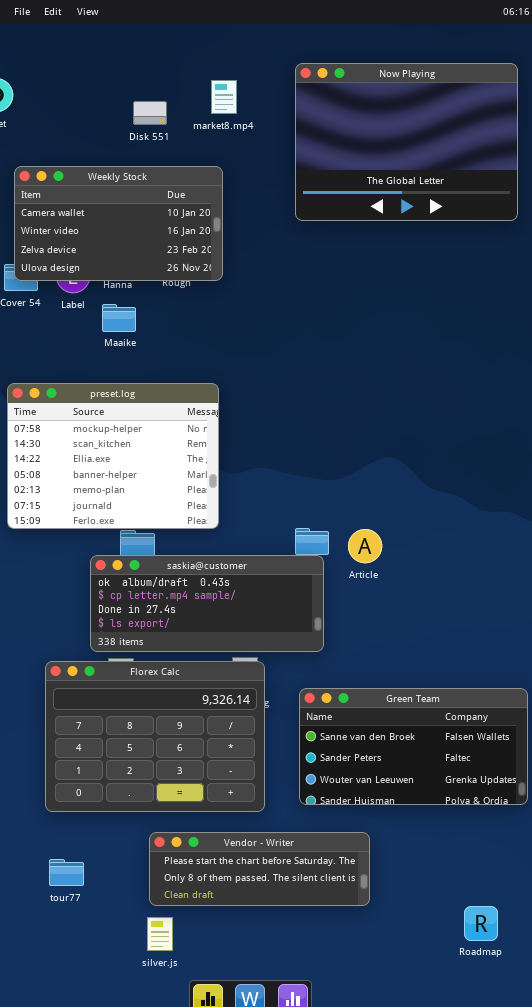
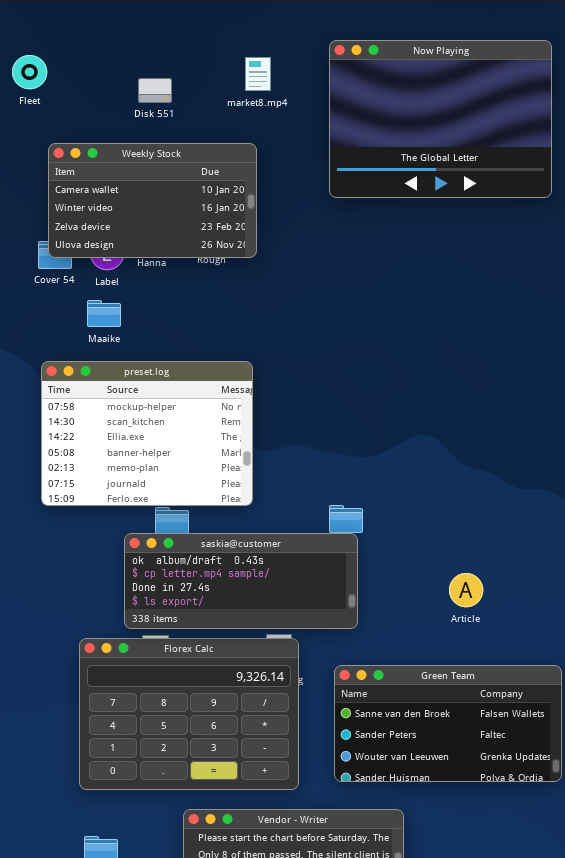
Disk 551: [133,101,167,125] -> [138,78,172,103], moved
Maaike: [102,304,136,332] -> [87,300,121,327], moved
Article: [348,529,382,563] -> [449,573,483,607], moved

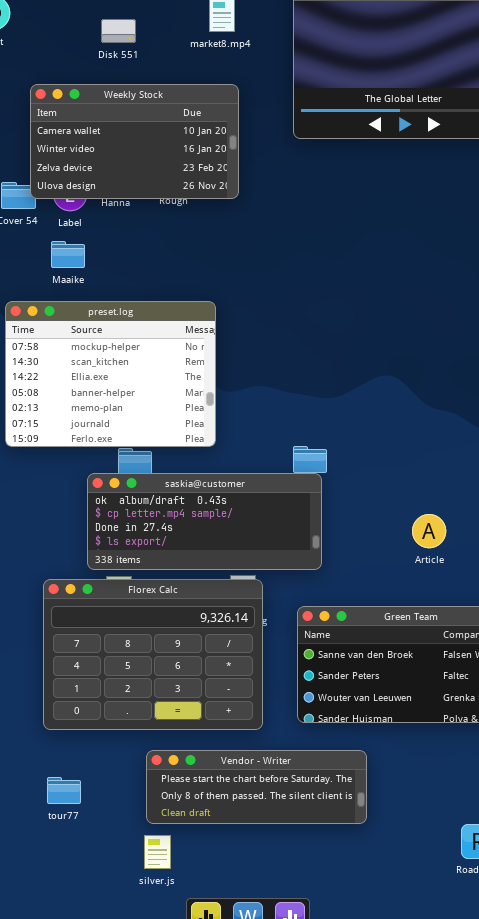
Weekly Stock: [48,143,257,258] -> [30,84,239,199], moved

